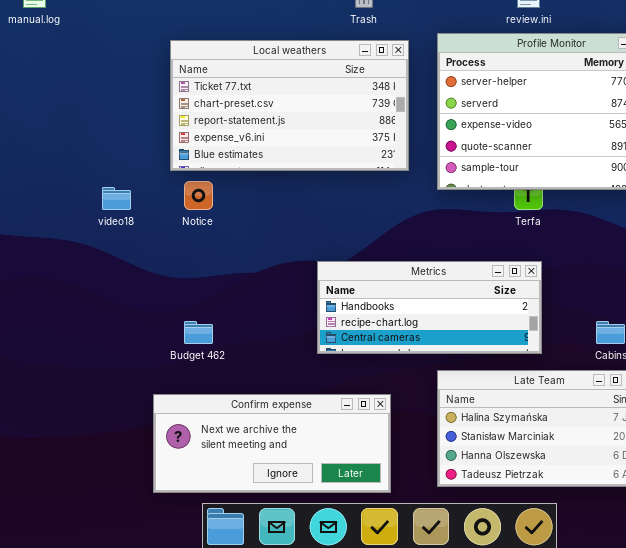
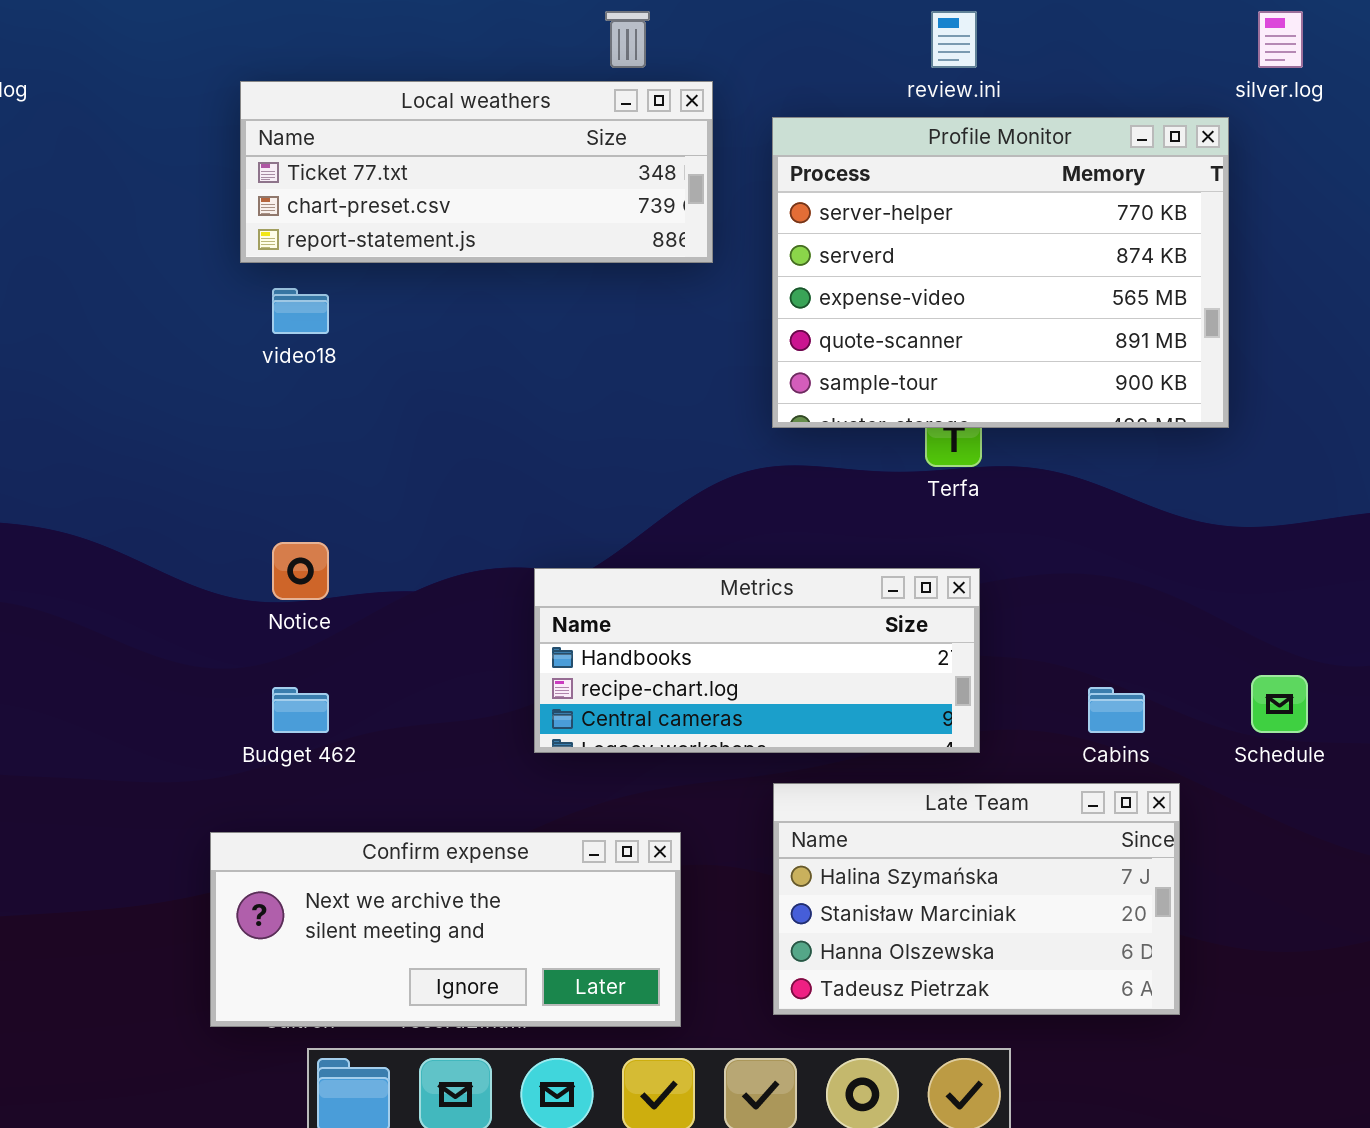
Local weathers: [170,40,409,171] -> [240,81,713,263], moved, resized
Notice: [184,181,213,210] -> [272,542,329,600], moved
video18: [102,187,131,210] -> [272,288,329,334], moved

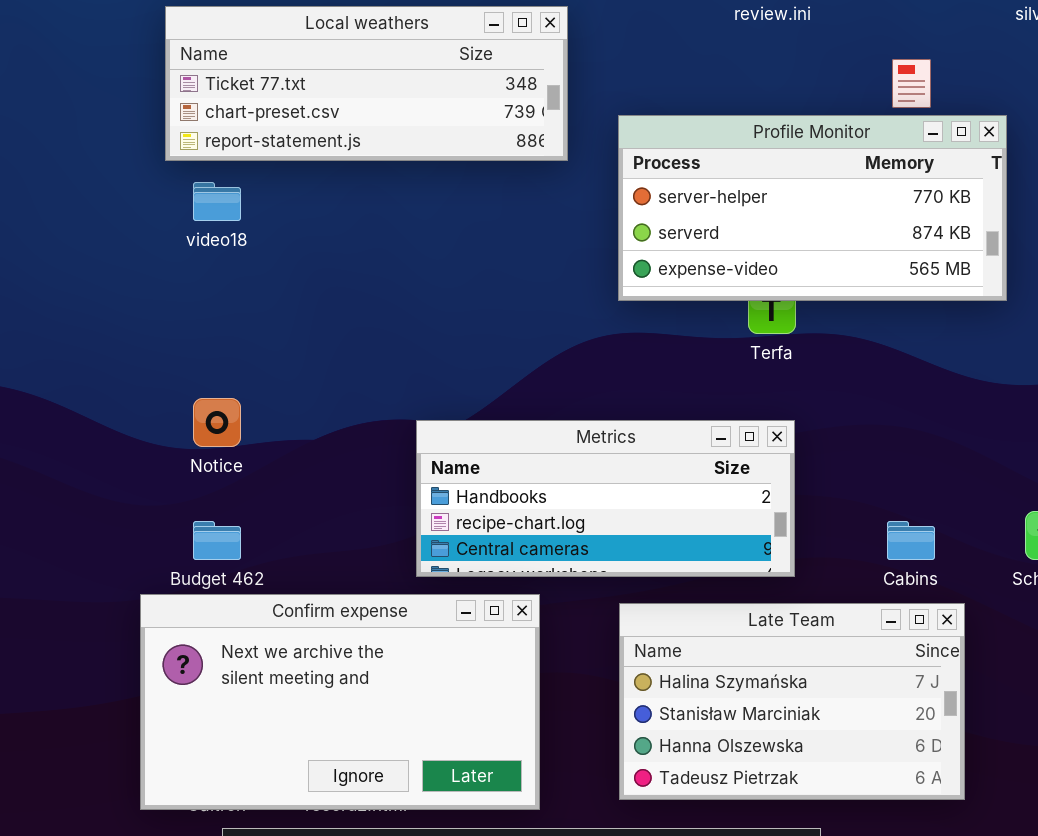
Profile Monitor: [772,117,1229,428] -> [618,115,1007,301], resized
Confirm expense: [210,832,681,1027] -> [140,594,540,810], resized

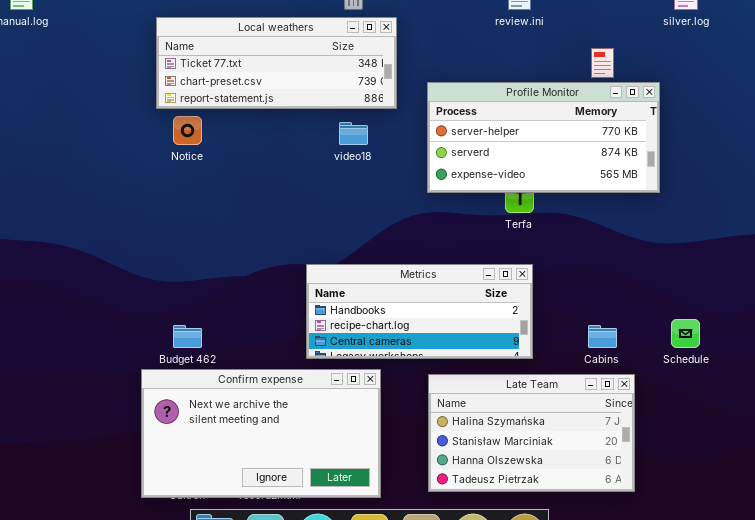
video18: [193,182,241,221] -> [339,122,368,145], moved
Notice: [193,398,241,447] -> [173,116,202,145], moved

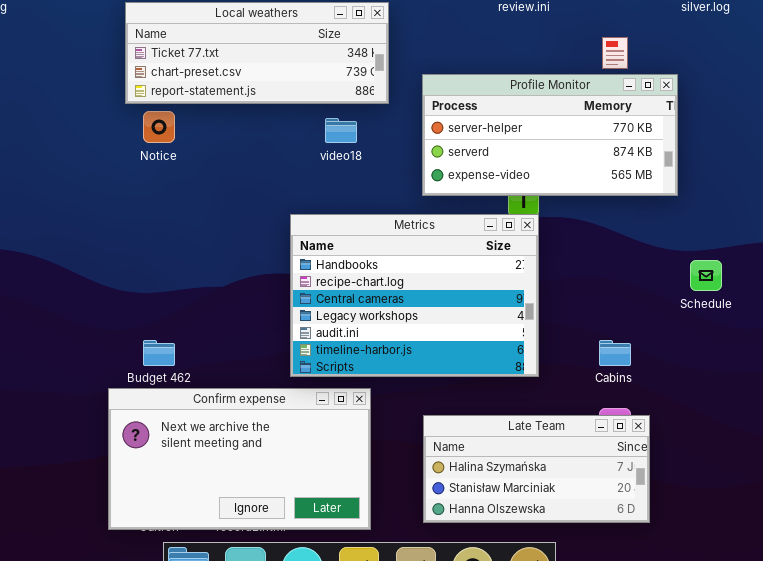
Metrics: [306,264,533,359] -> [290,214,539,377], resized
Schedule: [671,319,700,348] -> [690,260,722,291], moved
Late Team: [428,374,635,492] -> [423,415,650,523], resized

